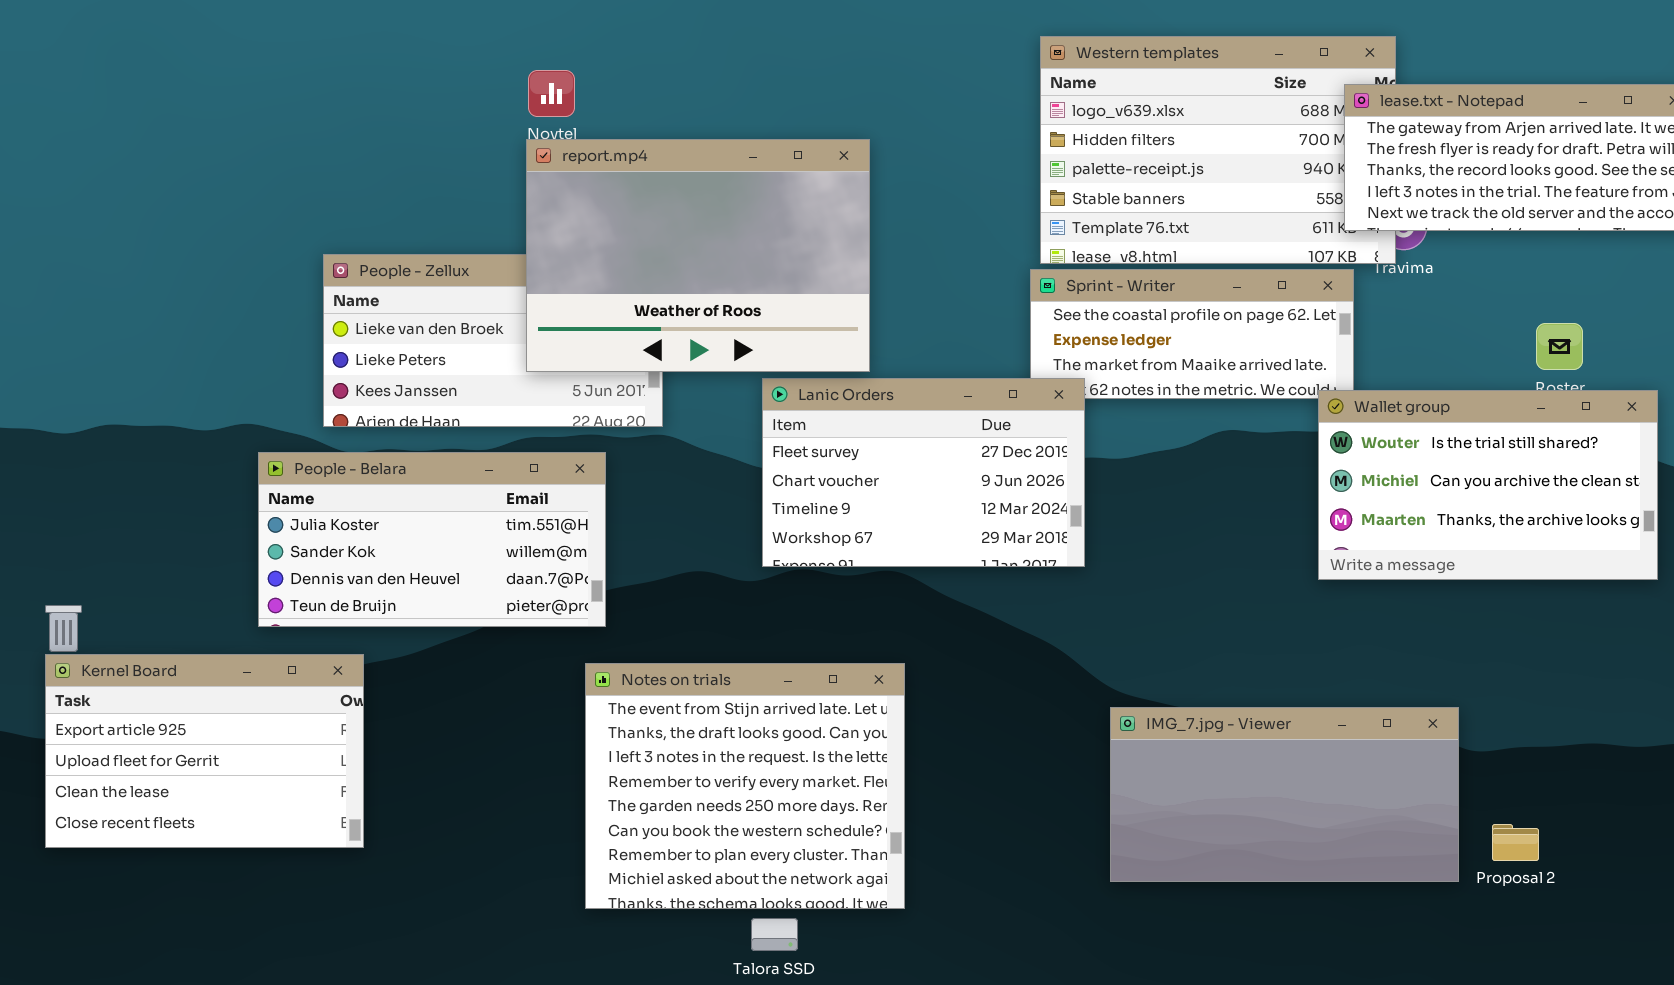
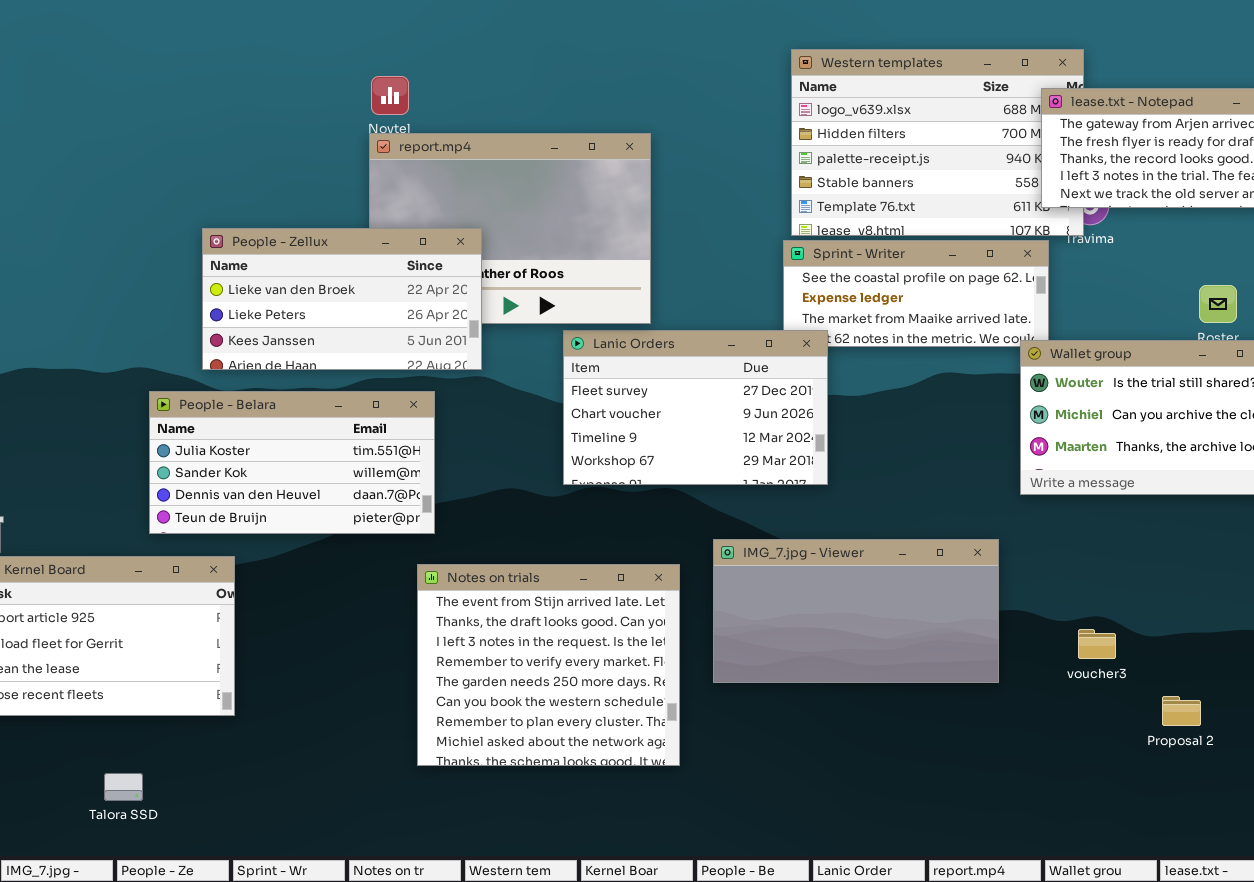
People - Zellux: [323,254,663,427] -> [202,228,482,370], raised
IMG_7.jpg - Viewer: [1110,707,1459,882] -> [713,539,999,683], moved
Talora SSD: [751,918,798,951] -> [104,773,143,801], moved

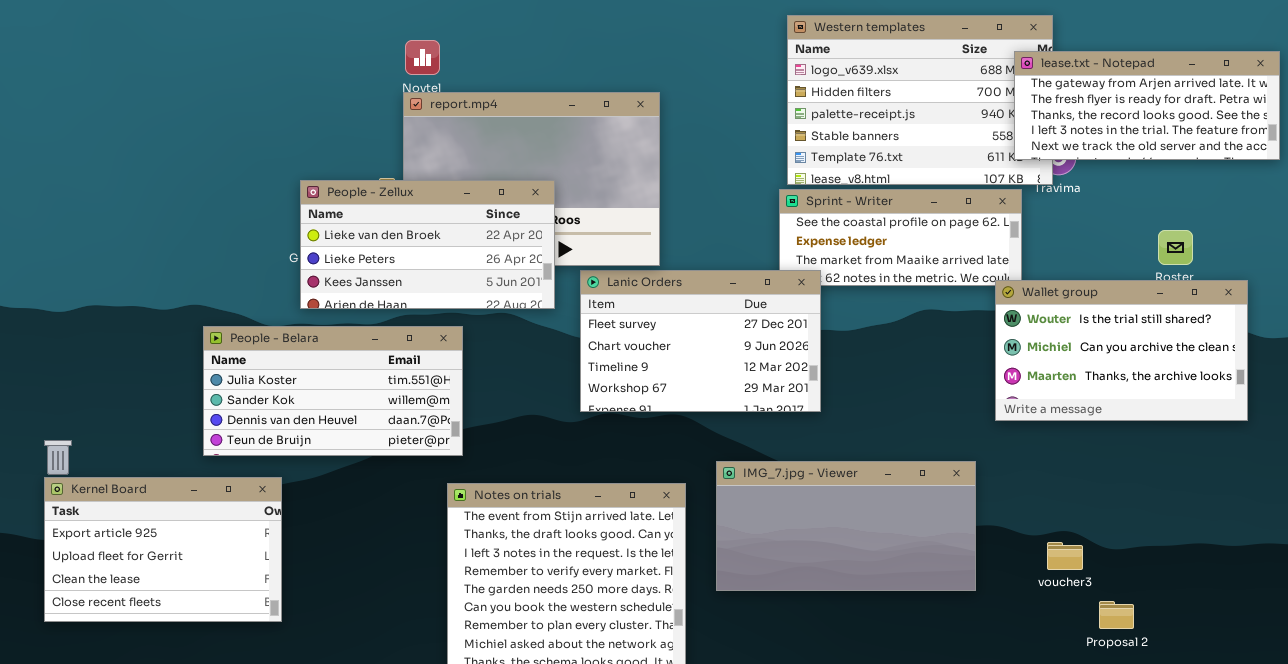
People - Zellux: [202,228,482,370] -> [300,180,555,309], moved
Proposal 2: [1162,696,1201,726] -> [1099,601,1134,629], moved

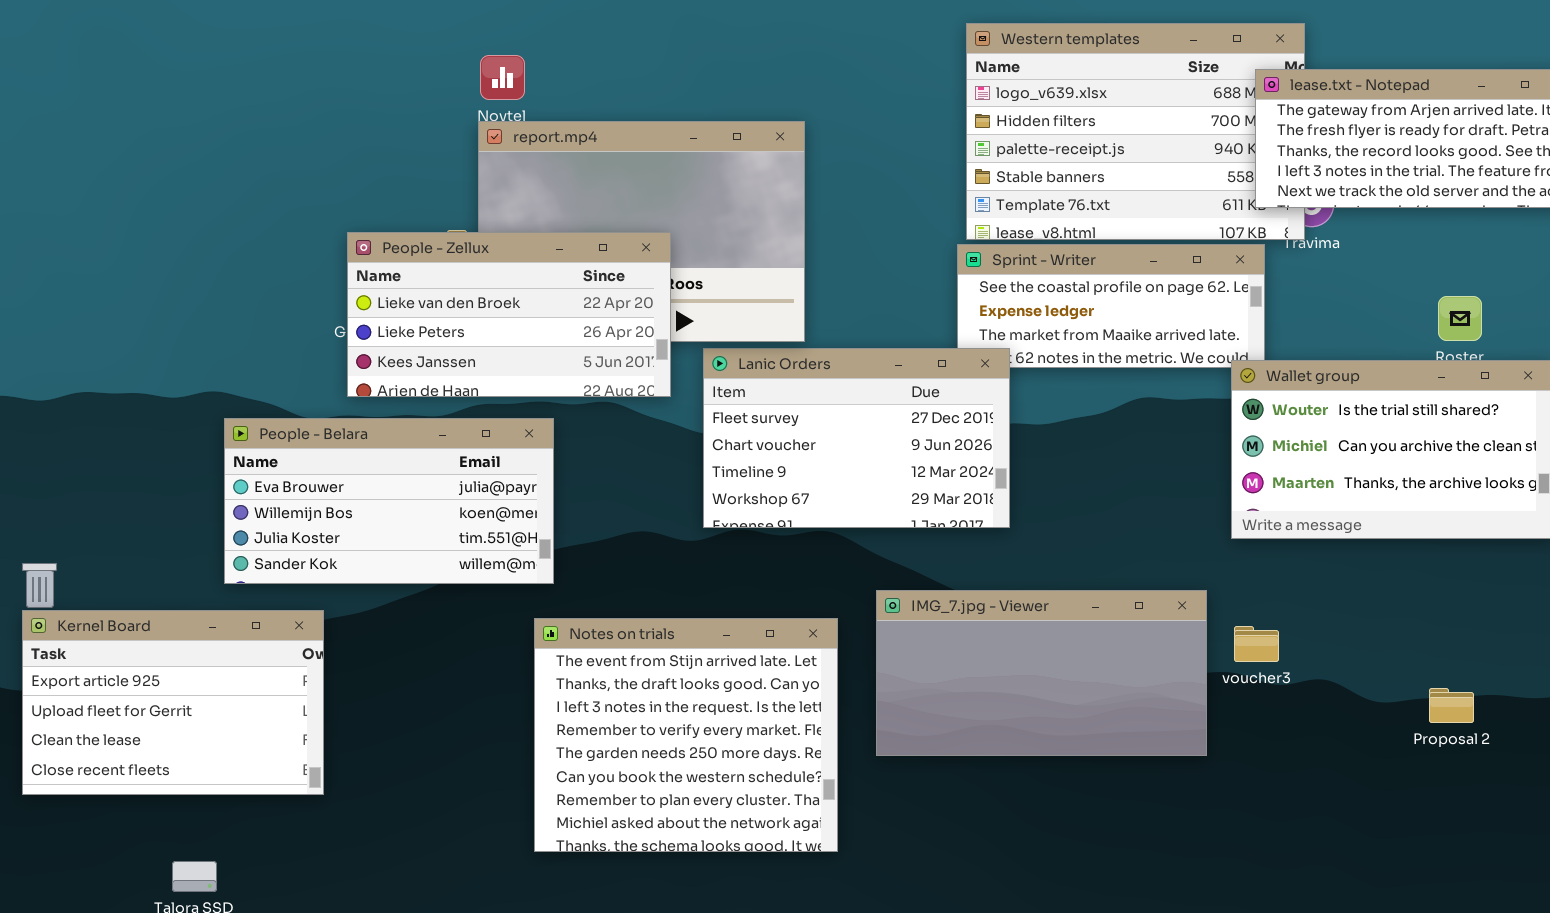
People - Belara: [203,326,463,456] -> [224,418,554,584], scrolled up 2 rows
voucher3: [1047,542,1083,570] -> [1234,626,1279,662], moved
Proposal 2: [1099,601,1134,629] -> [1429,688,1474,723], moved

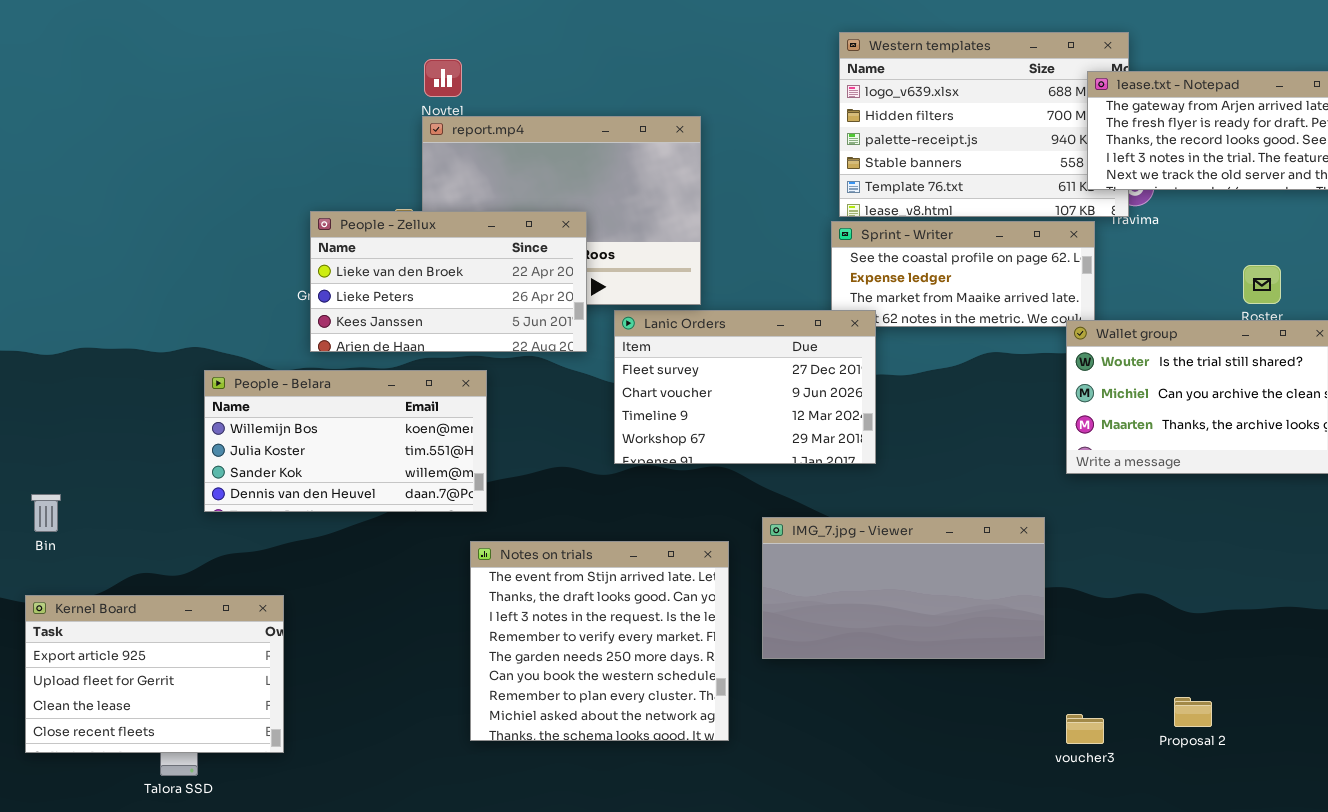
People - Belara: [224,418,554,584] -> [204,370,487,512], scrolled down 1 row
Kernel Board: [22,610,324,795] -> [25,595,284,753], moved
voucher3: [1234,626,1279,662] -> [1066,714,1104,744], moved
Proposal 2: [1429,688,1474,723] -> [1174,697,1212,727], moved

